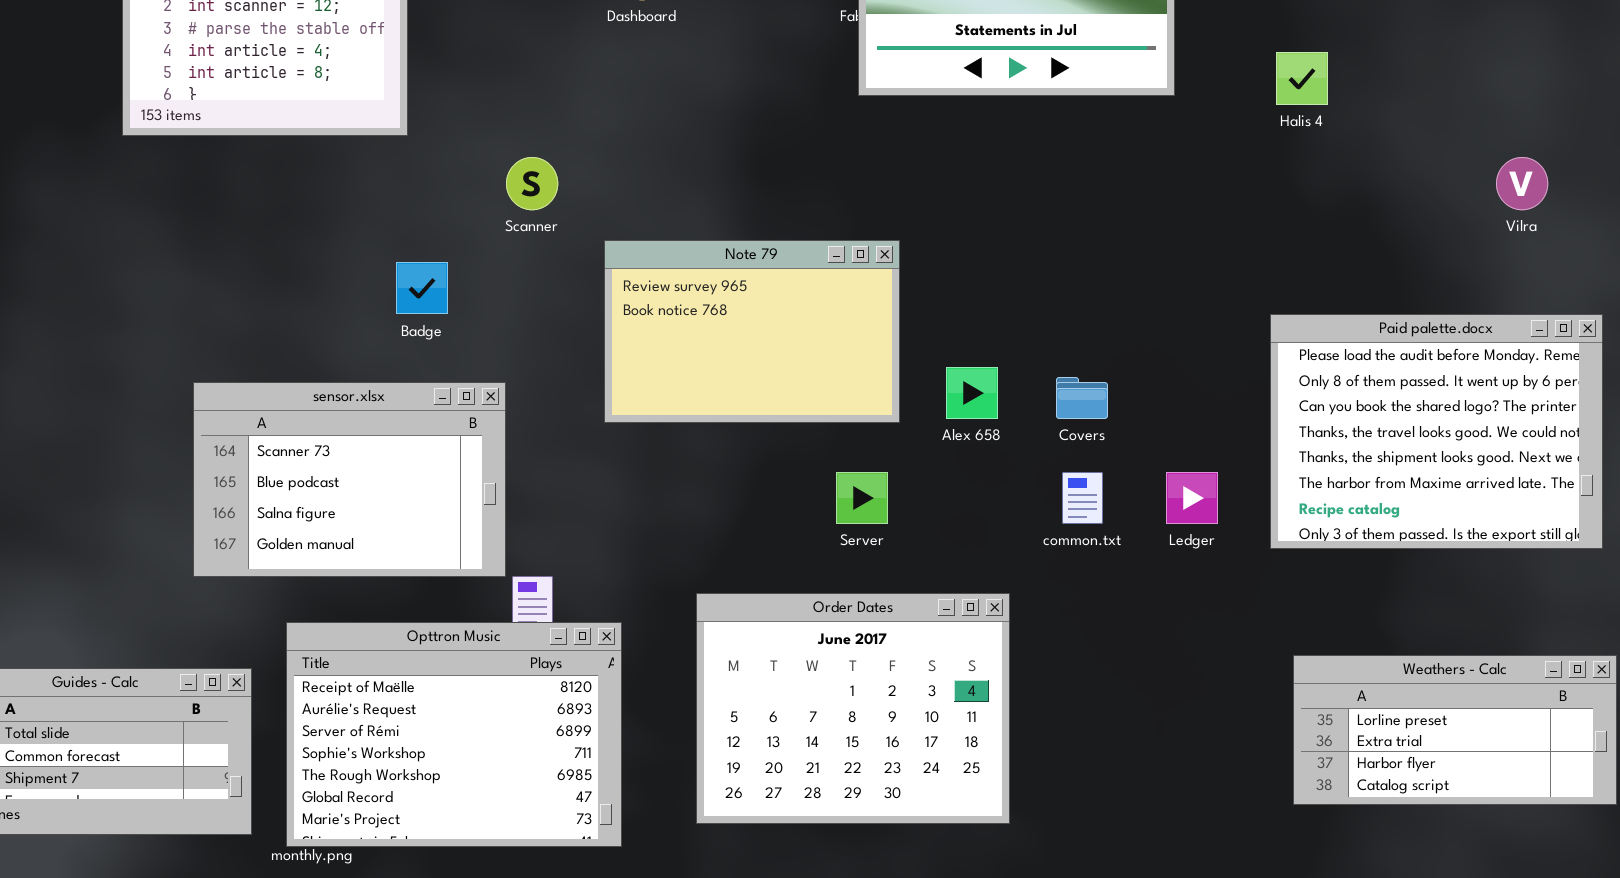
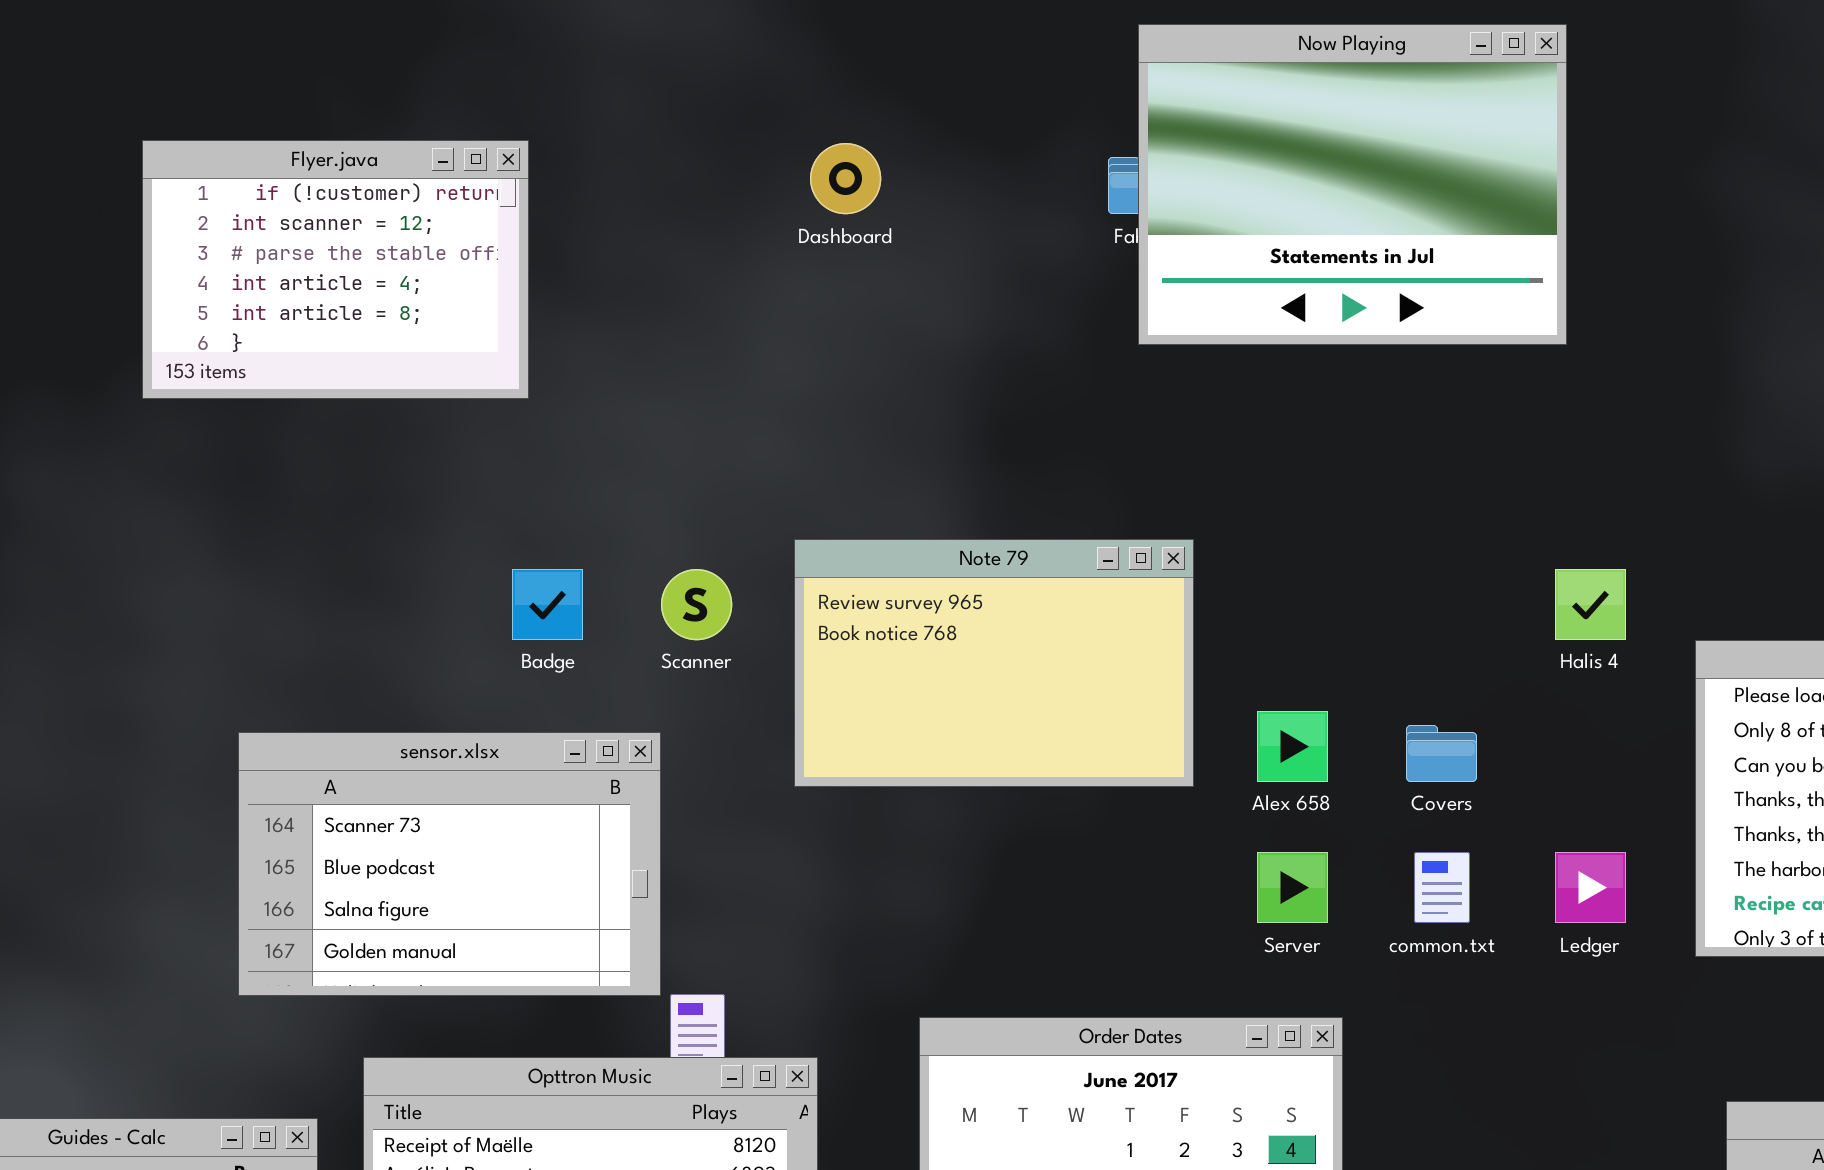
Halis 4: [1276,52,1328,105] -> [1555,569,1626,640], moved
Scanner: [506,157,558,210] -> [661,569,732,640], moved
Server: [836,472,888,524] -> [1257,852,1328,923], moved

